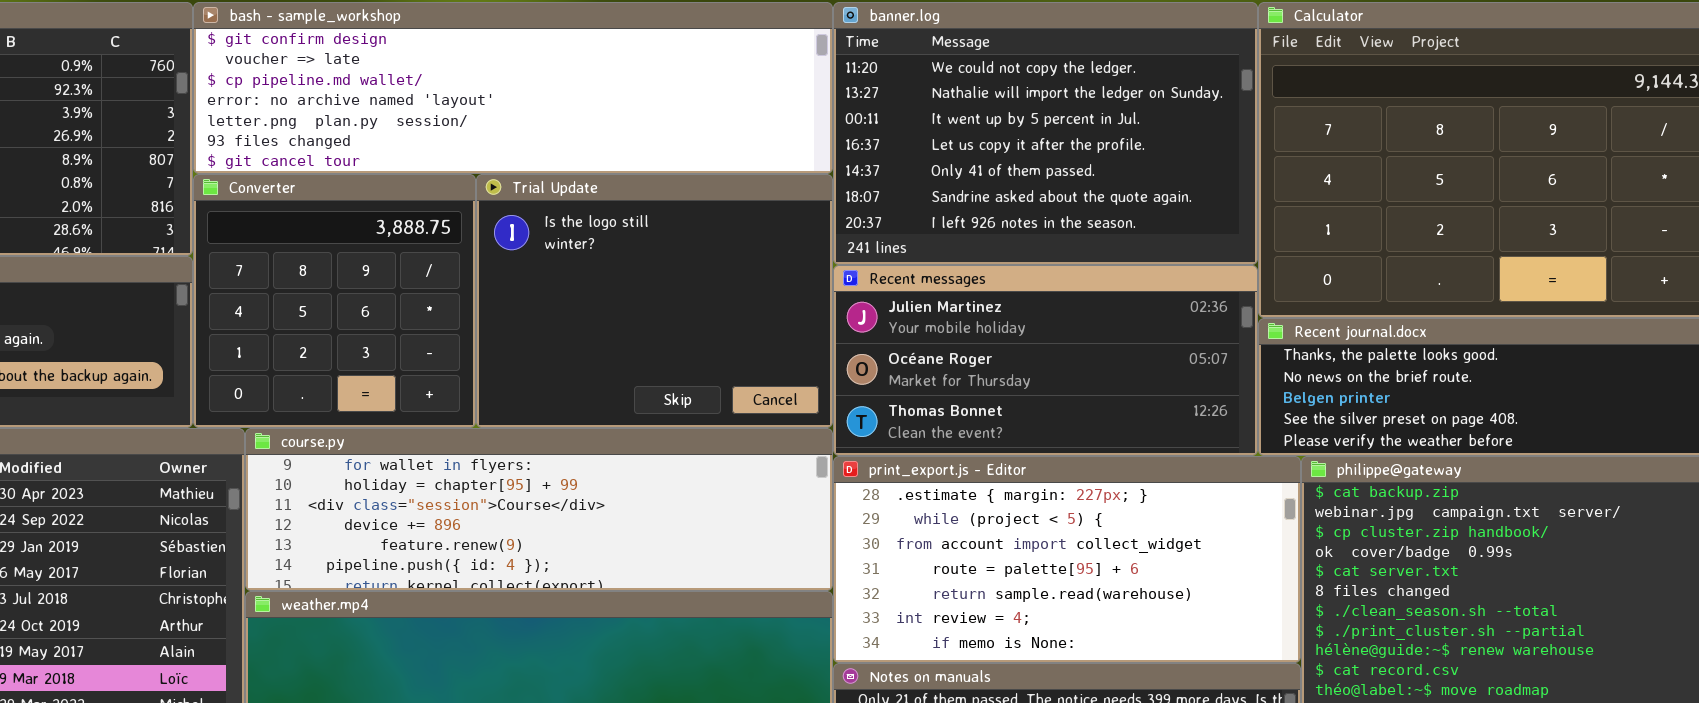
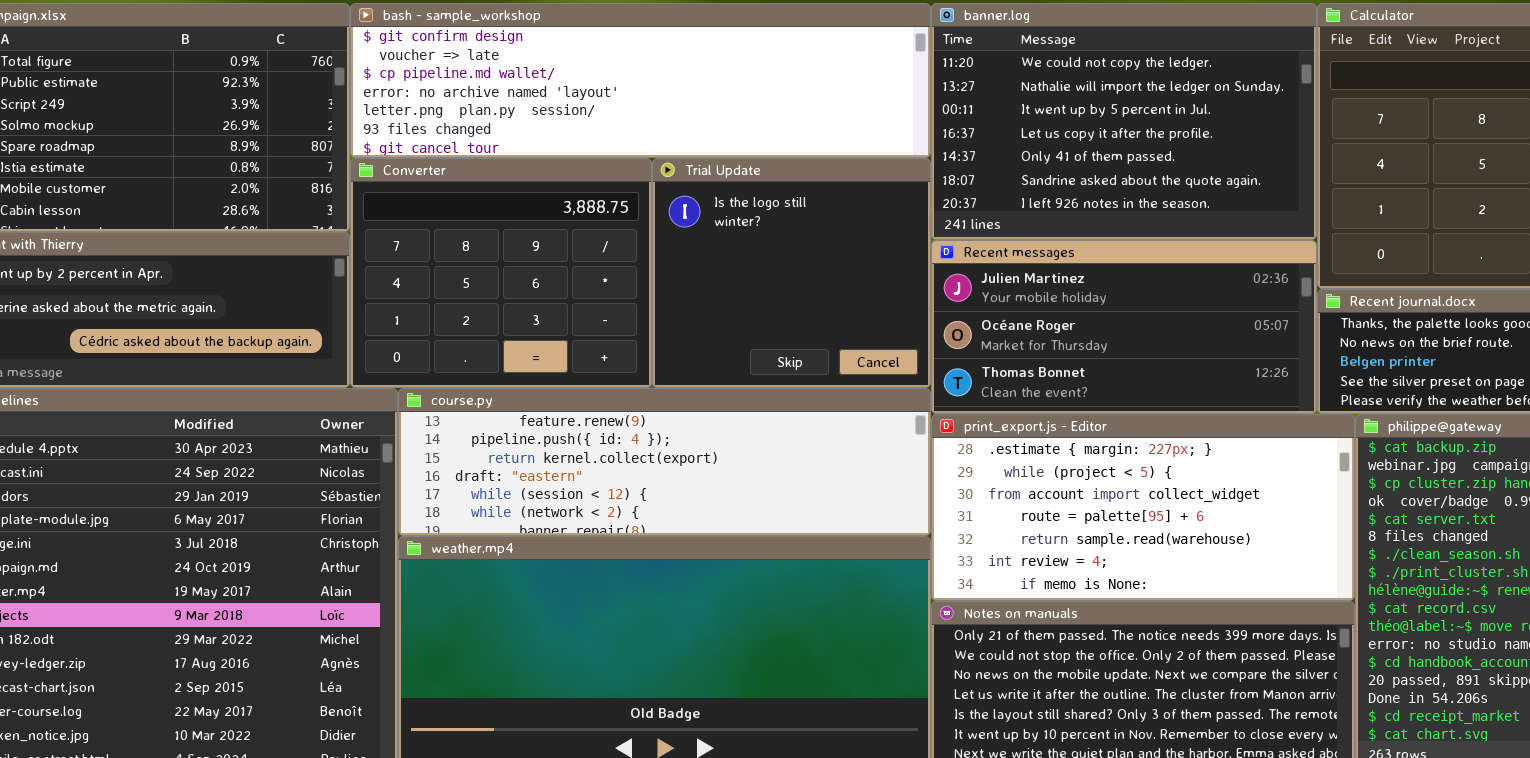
Converter: [193,174,476,428] -> [350,158,652,388], resized
Trial Update: [476,174,833,428] -> [652,158,931,388], resized
course.py: [245,428,833,591] -> [398,388,931,536], scrolled down 4 rows

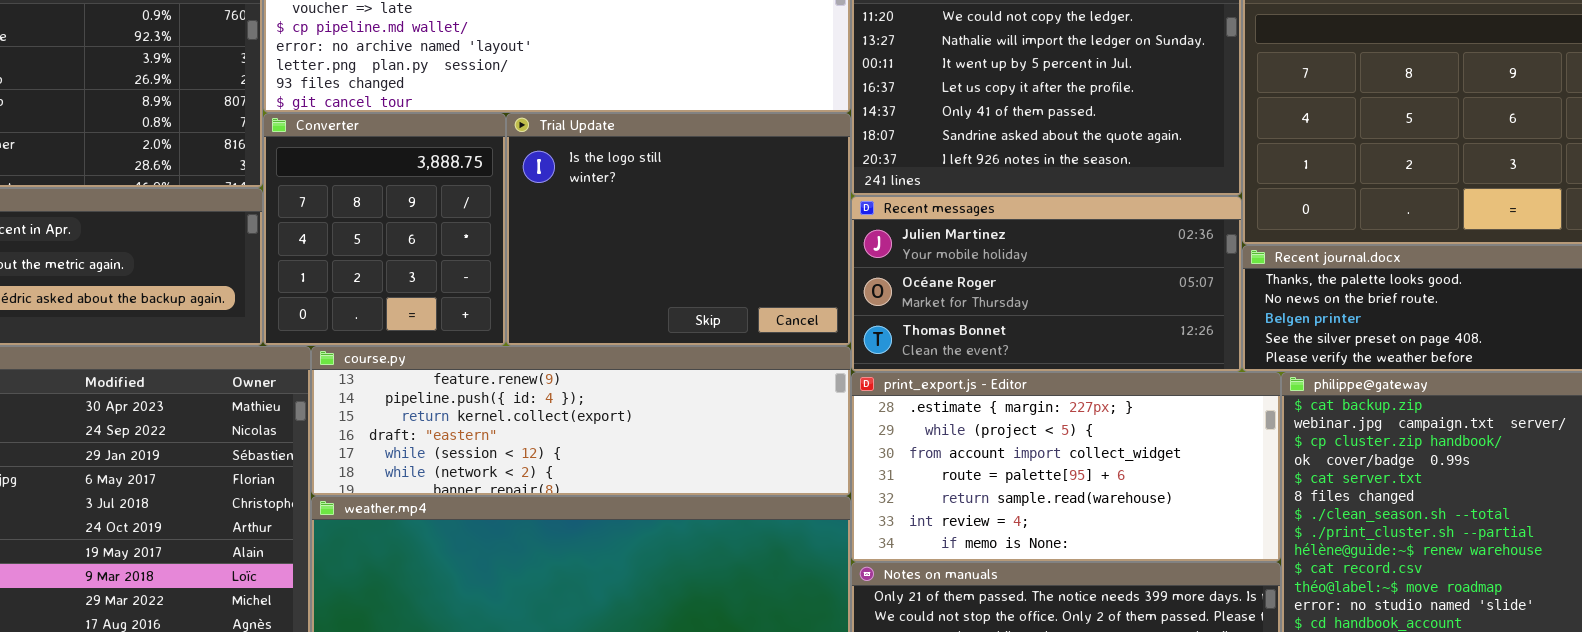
Converter: [350,158,652,388] -> [263,113,506,346], resized
Trial Update: [652,158,931,388] -> [506,113,851,346], resized

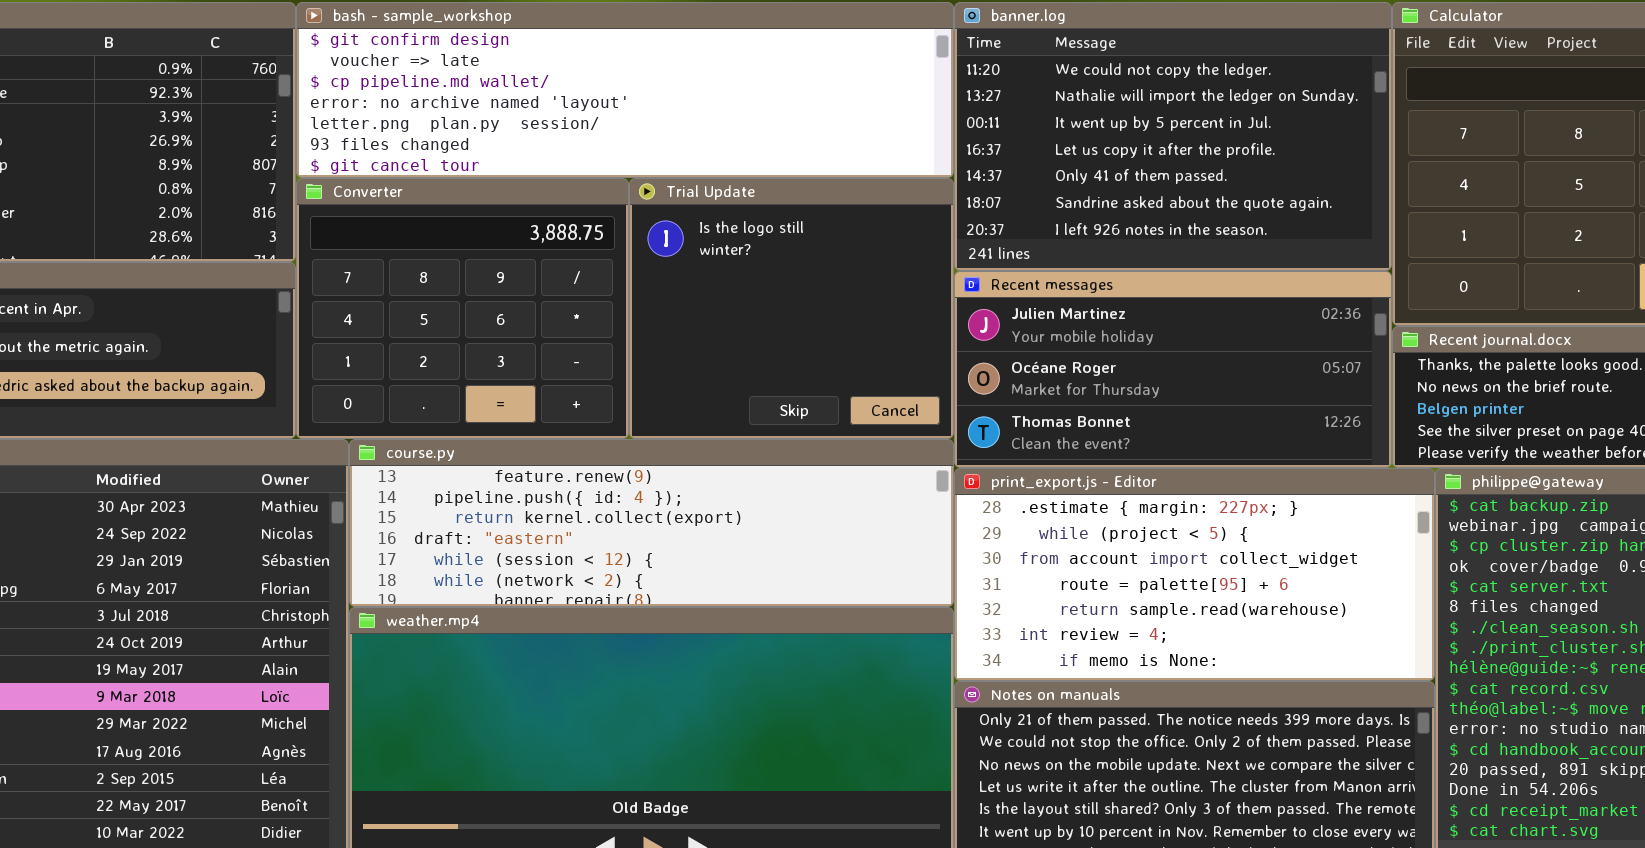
Converter: [263,113,506,346] -> [296,178,629,439], resized
Trial Update: [506,113,851,346] -> [629,178,954,439], resized

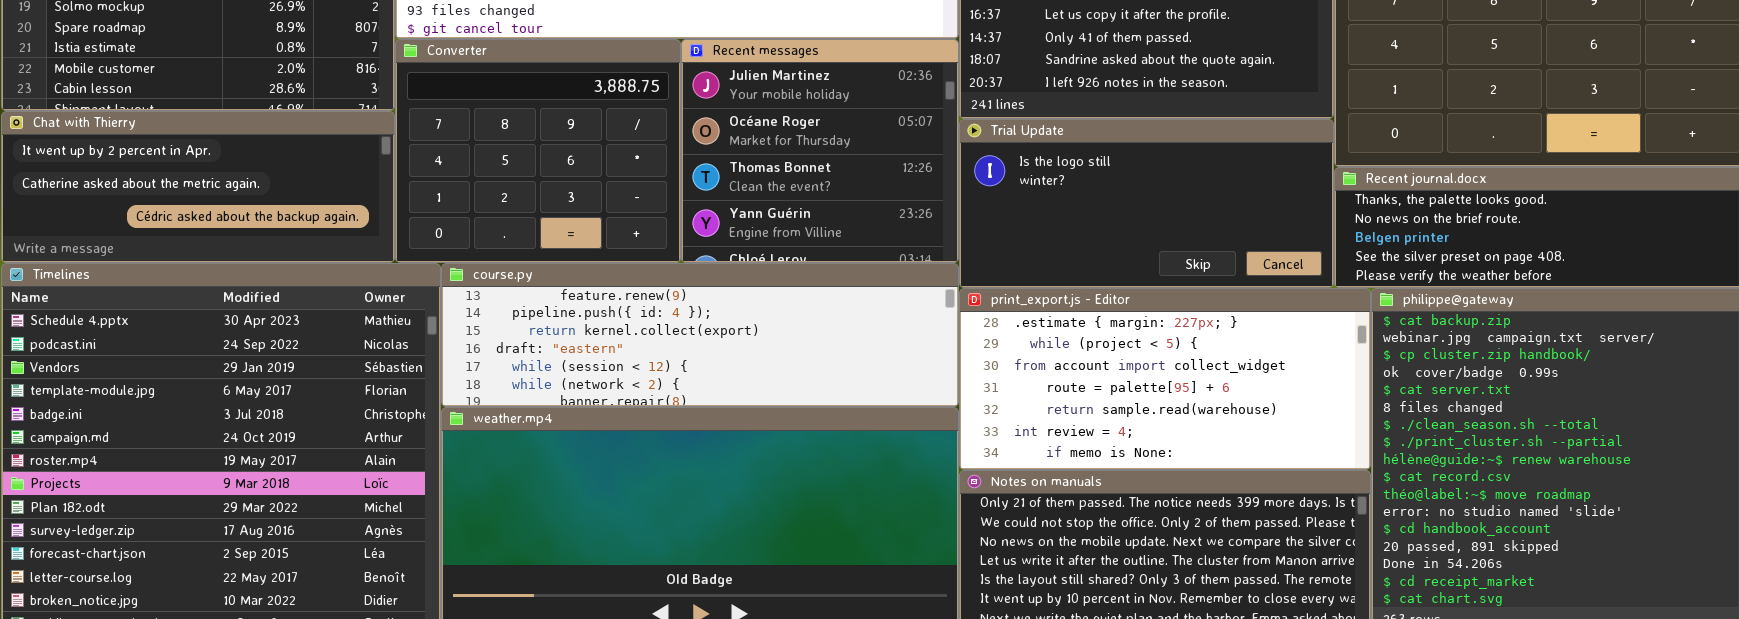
Trial Update: [629,178,954,439] -> [959,119,1334,288], moved, resized
Recent messages: [954,271,1392,468] -> [681,39,959,263], moved, resized

